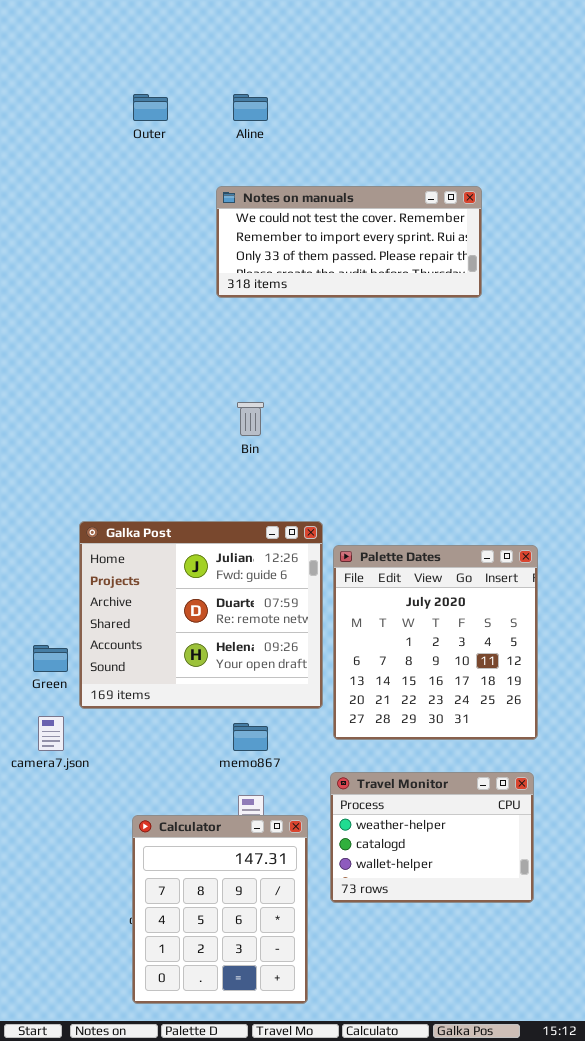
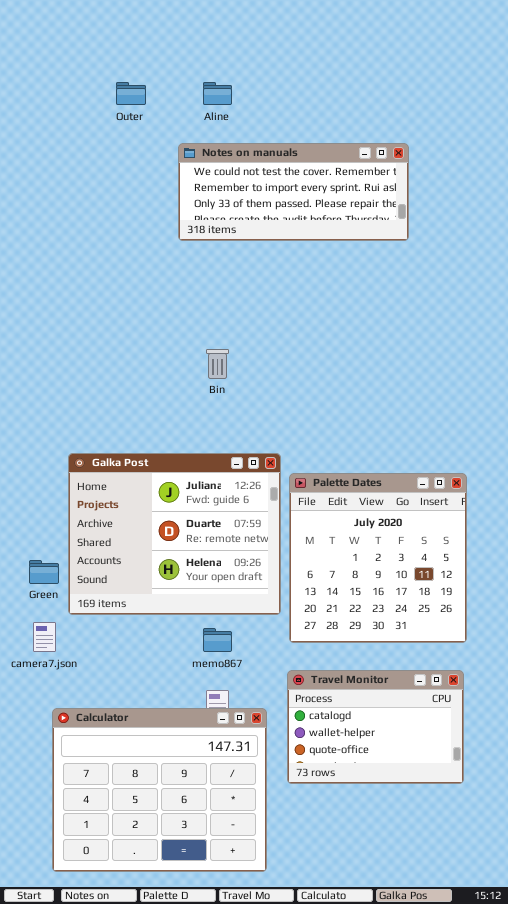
Notes on manuals: [216,186,482,298] -> [178,143,409,241], moved
Travel Monitor: [330,772,534,903] -> [287,670,464,784], scrolled down 1 row
Calculator: [132,815,308,1004] -> [52,708,267,872], resized

